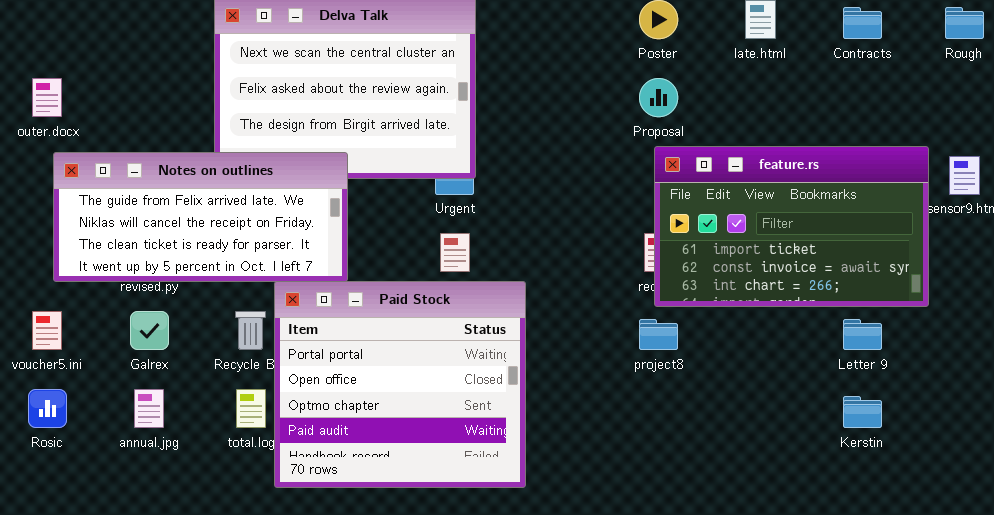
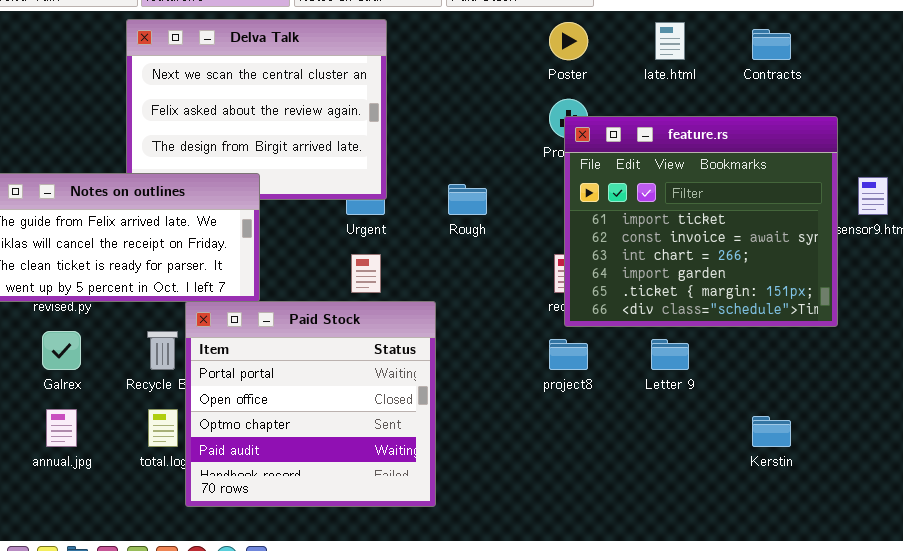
Rough: [945,7,984,39] -> [448,184,487,215], moved
feature.rs: [654,146,929,307] -> [564,116,838,327], resized
Letter 9: [843,319,882,350] -> [651,339,689,370], moved

